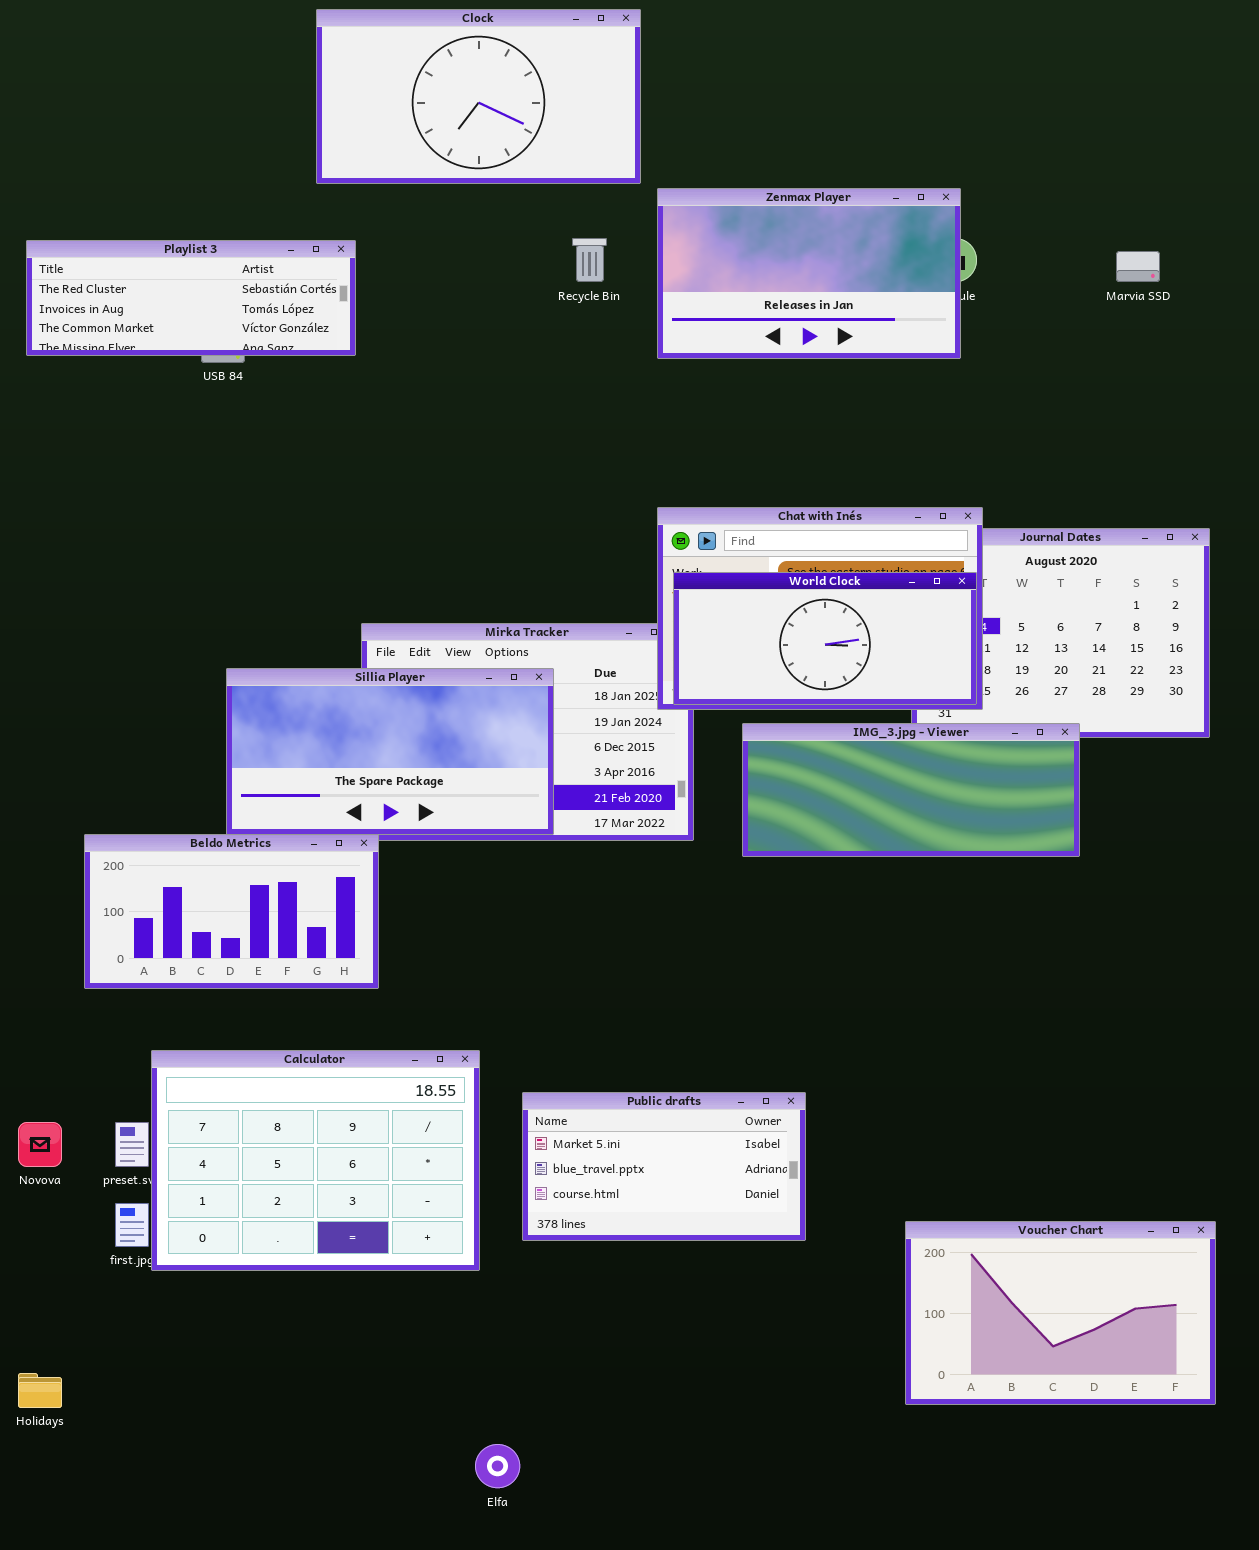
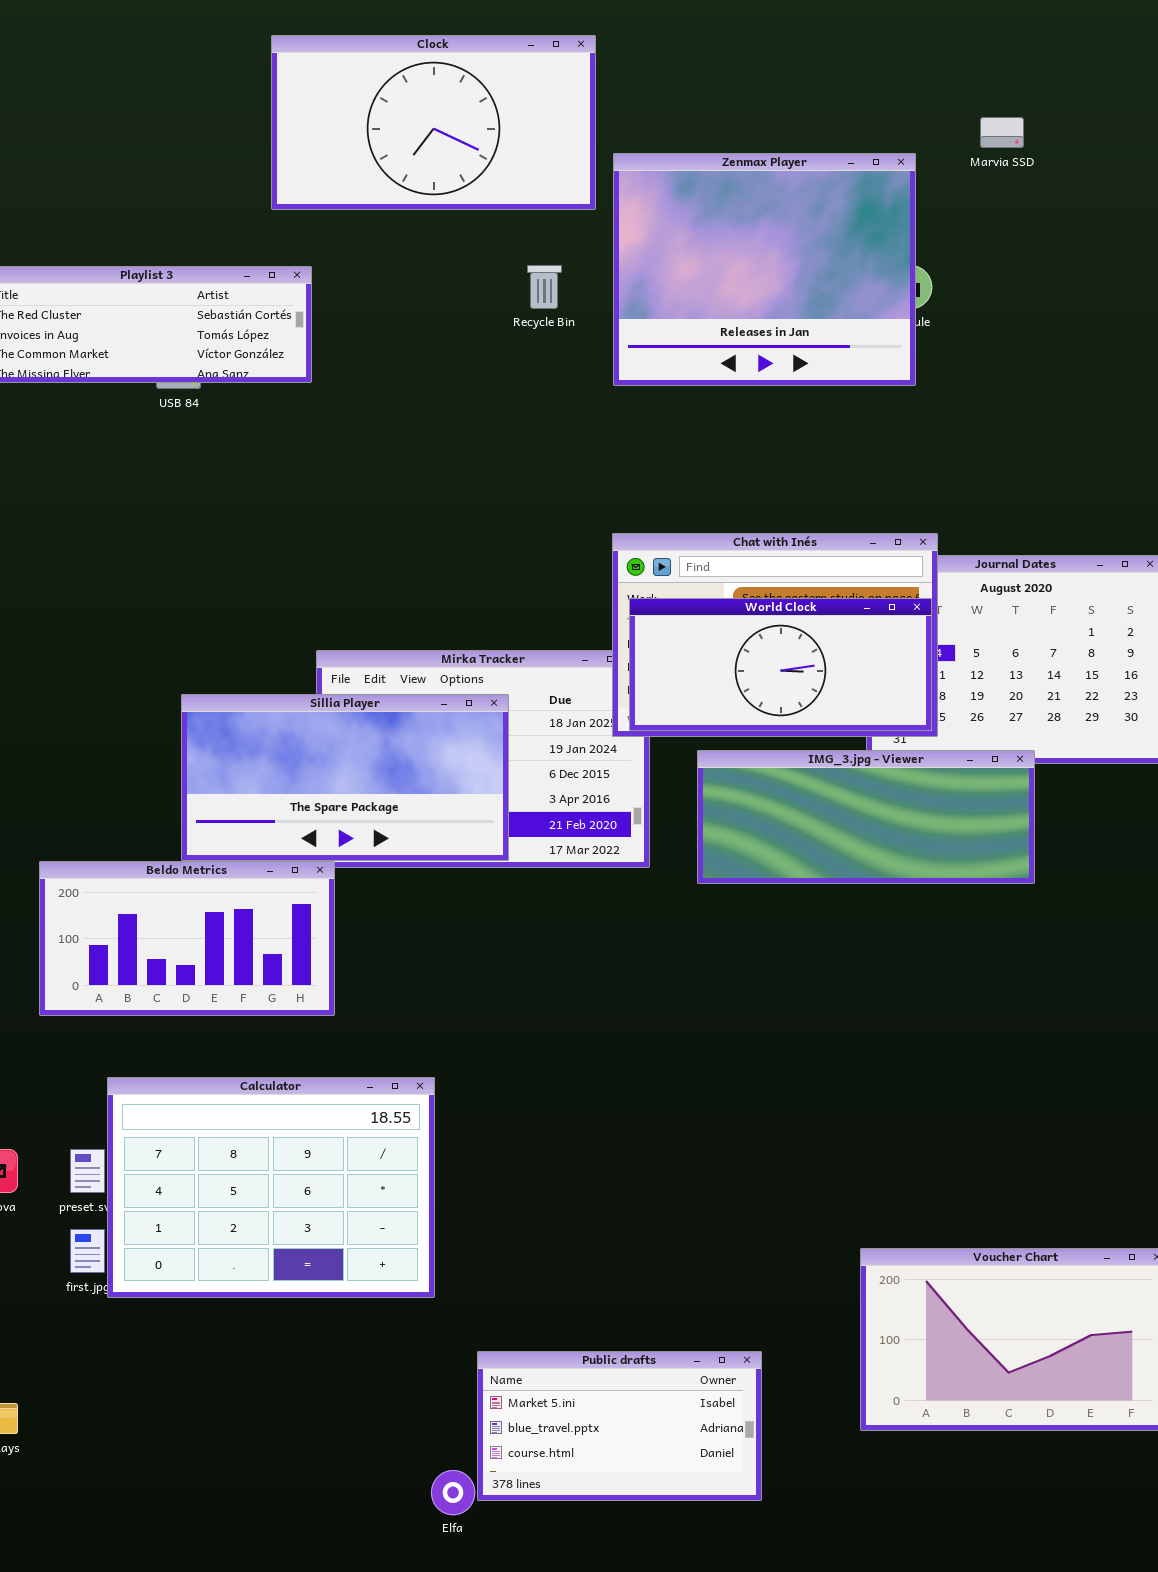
Zenmax Player: [657,188,961,359] -> [613,153,916,386], resized
Marvia SSD: [1116,251,1160,282] -> [980,117,1024,148], moved
Public drafts: [522,1092,806,1241] -> [477,1351,762,1501], moved

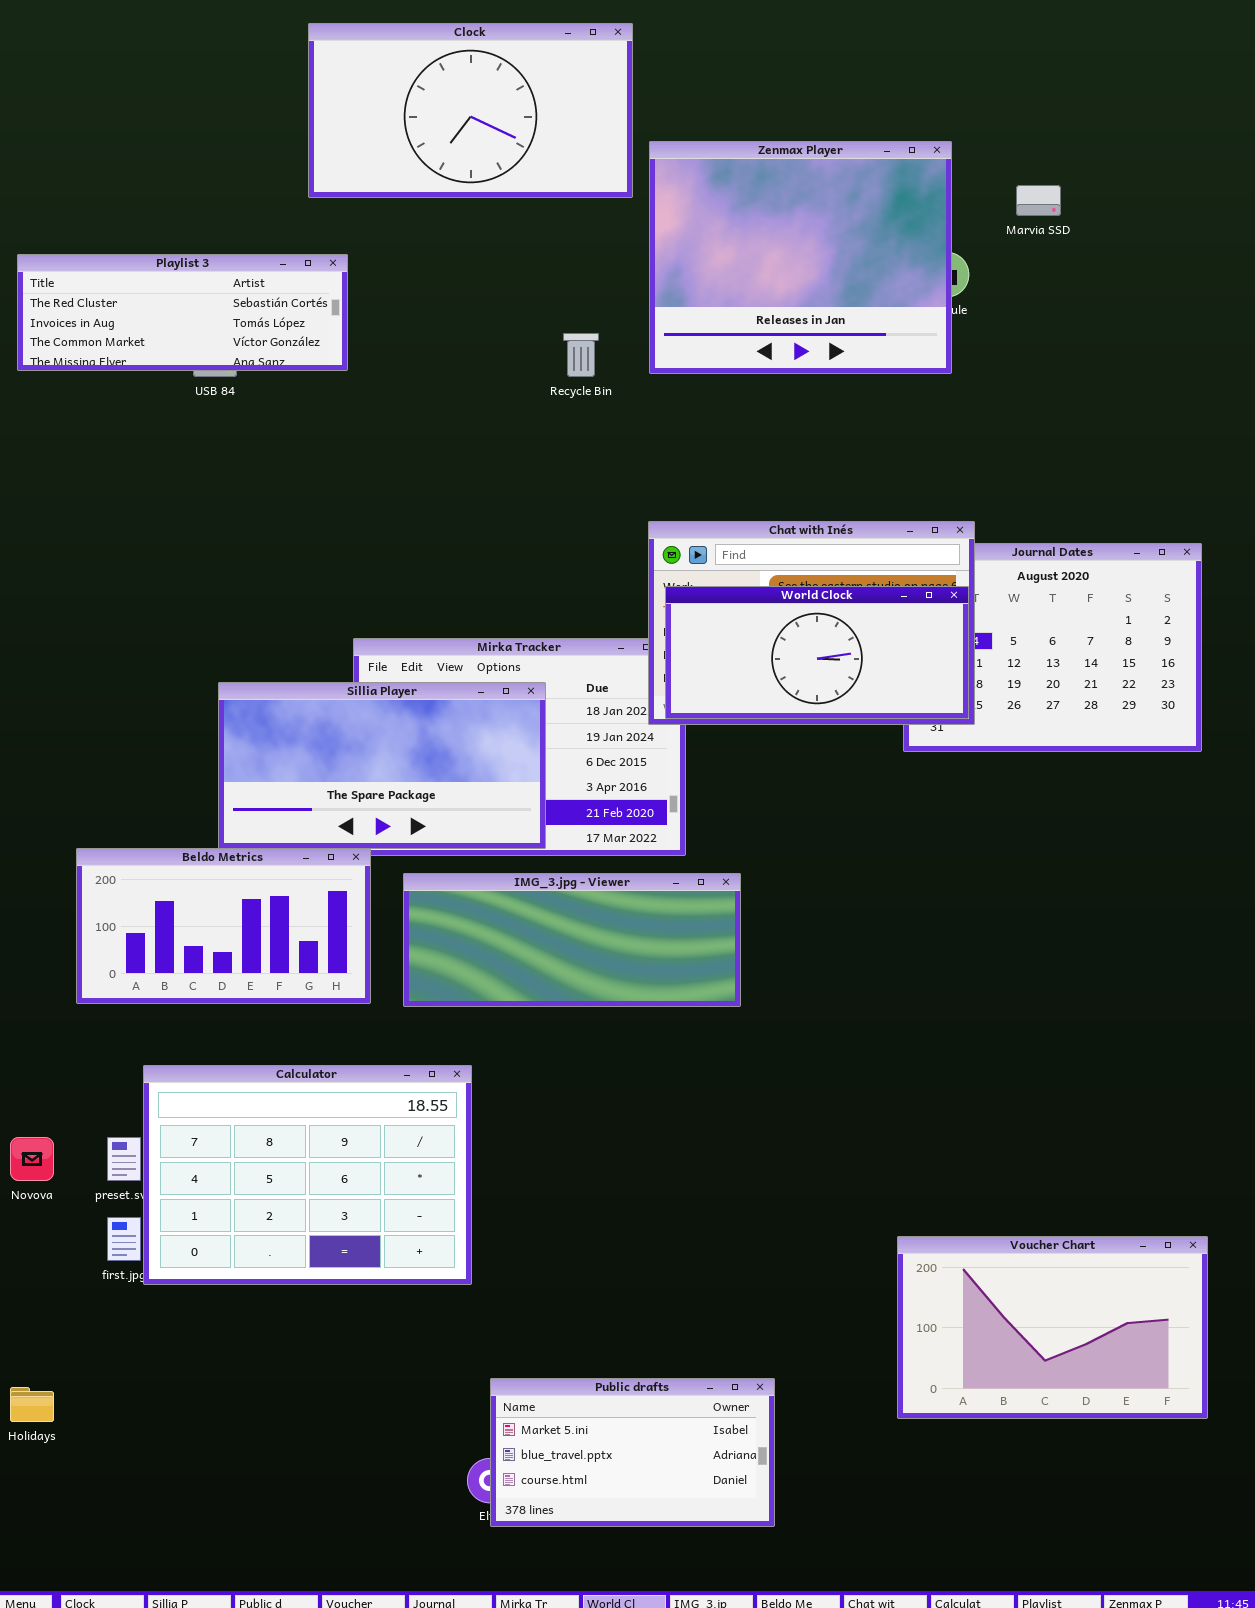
Marvia SSD: [980,117,1024,148] -> [1016,185,1061,216], moved
Recycle Bin: [527,265,562,309] -> [563,333,599,377], moved
IMG_3.jpg - Viewer: [697,750,1035,884] -> [403,873,741,1007], moved
Public drafts: [477,1351,762,1501] -> [490,1378,775,1527], moved

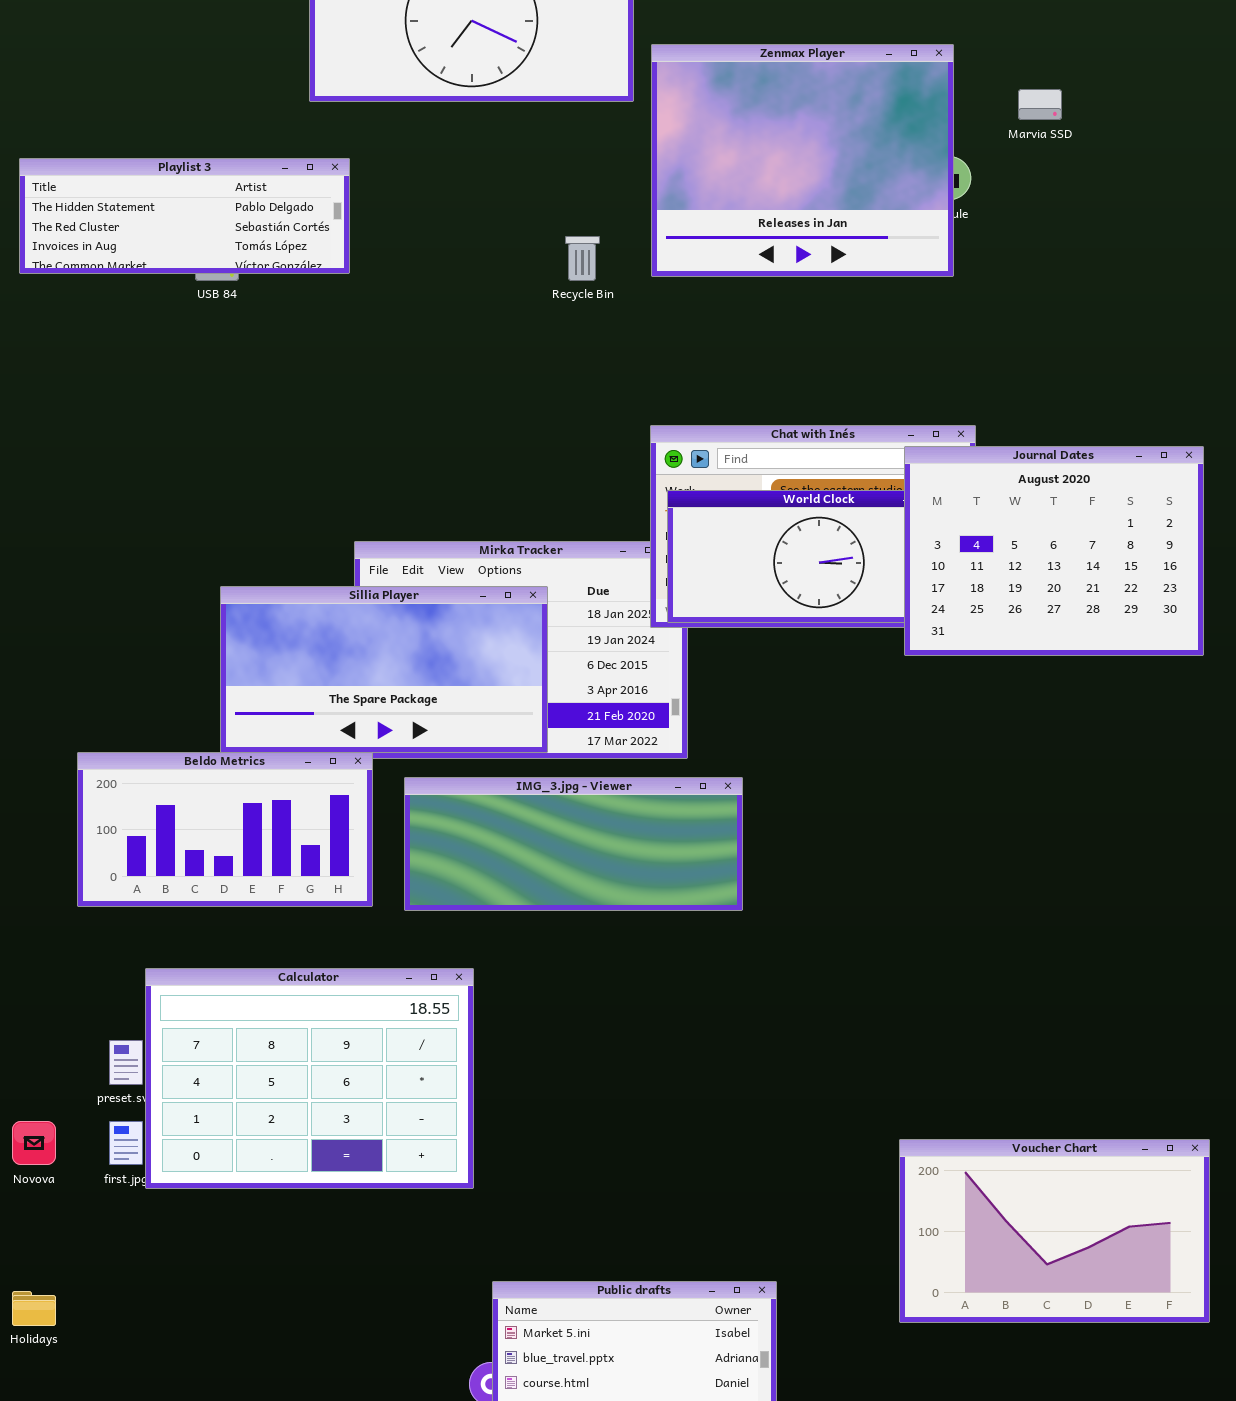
Playlist 3: [17,254,348,371] -> [19,158,350,274], scrolled up 1 row
Journal Dates: [903,543,1202,752] -> [904,446,1204,656], raised
Novova: [10,1137,54,1181] -> [12,1121,56,1165], moved

